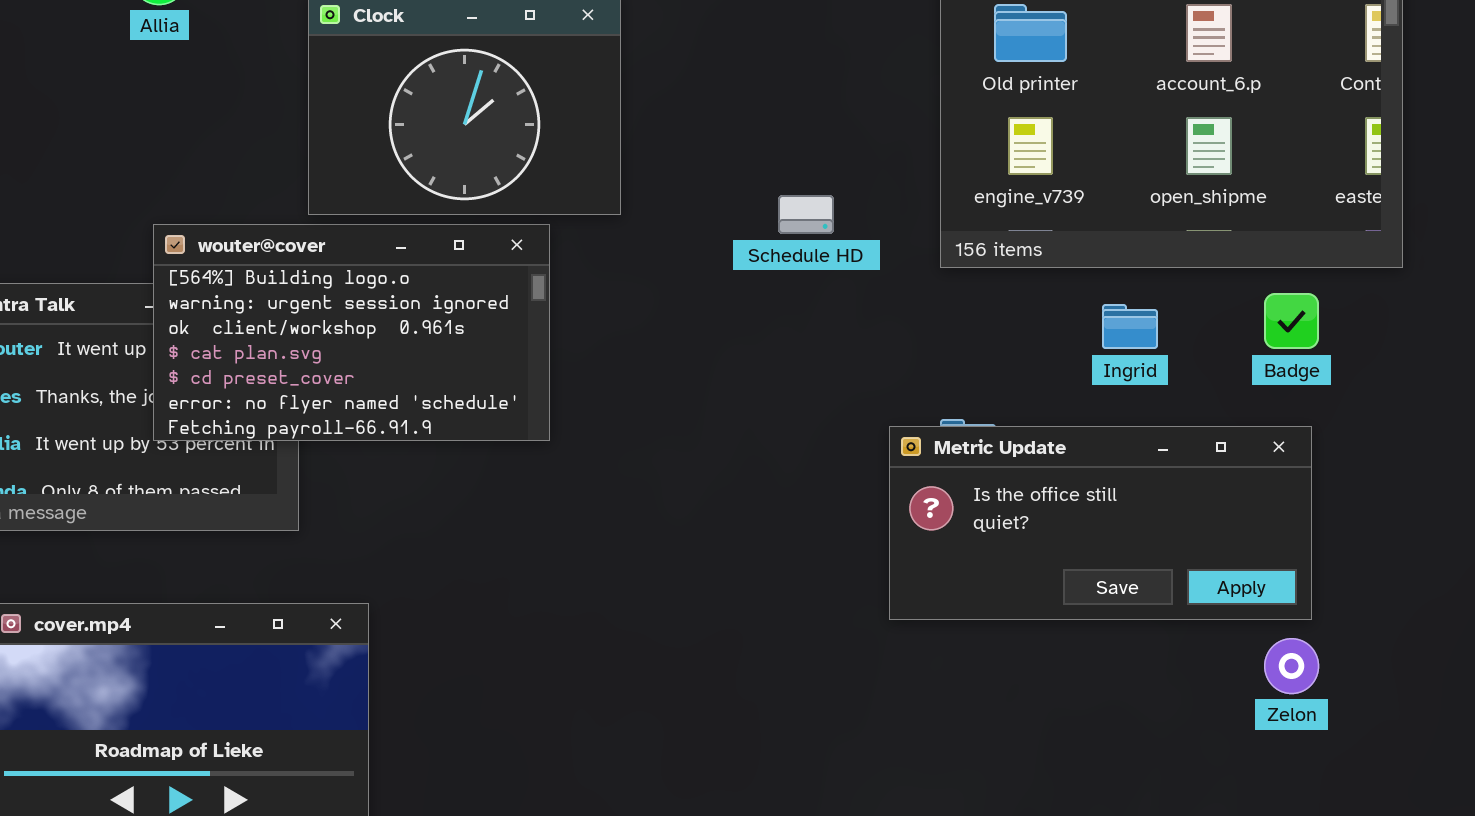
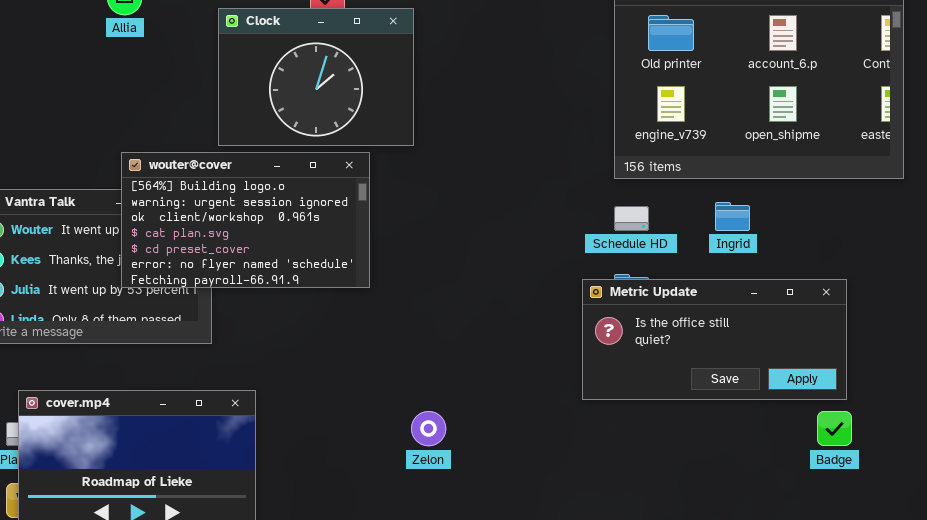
Schedule HD: [778,195,834,234] -> [614,206,649,231], moved
Badge: [1264,293,1319,349] -> [817,411,852,446], moved
Zelon: [1264,638,1319,694] -> [411,411,446,446], moved

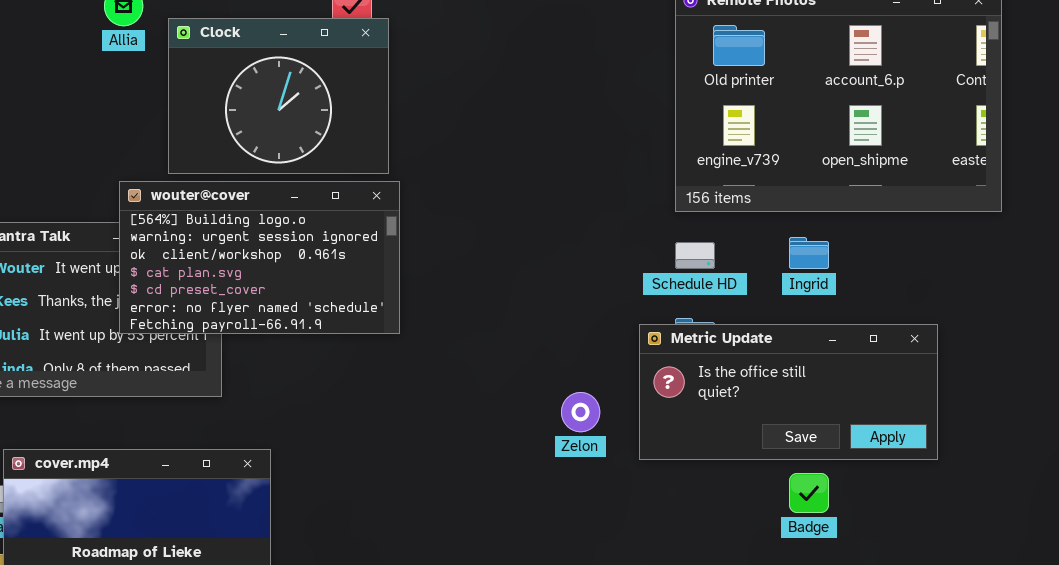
Clock: [218,8,414,146] -> [168,18,389,174], moved
Zelon: [411,411,446,446] -> [561,392,600,432], moved
Badge: [817,411,852,446] -> [789,473,829,513], moved

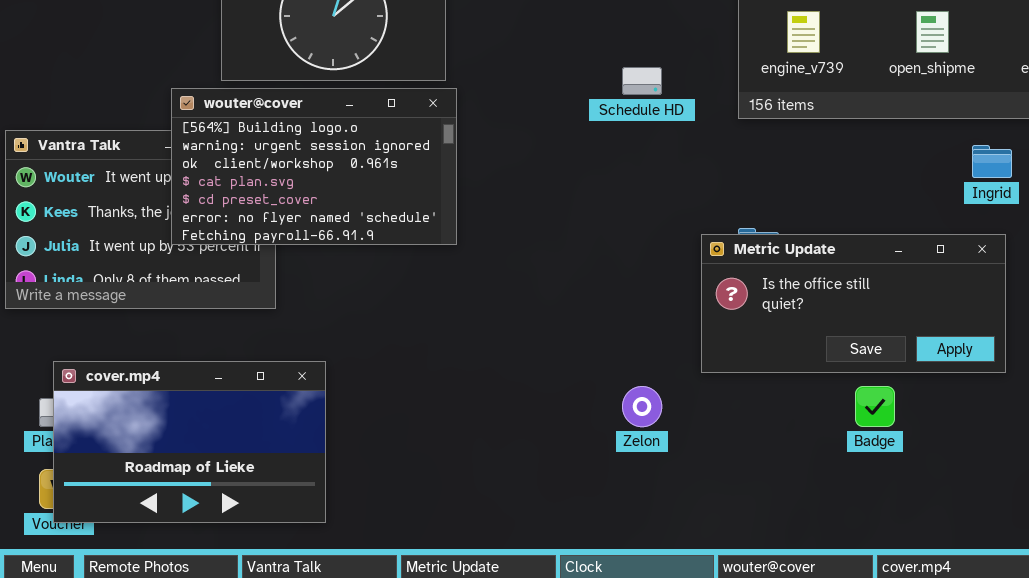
Ingrid: [789,237,829,269] -> [972,145,1012,178], moved
Schedule HD: [675,242,715,269] -> [622,67,662,95], moved
Zelon: [561,392,600,432] -> [622,386,662,427], moved

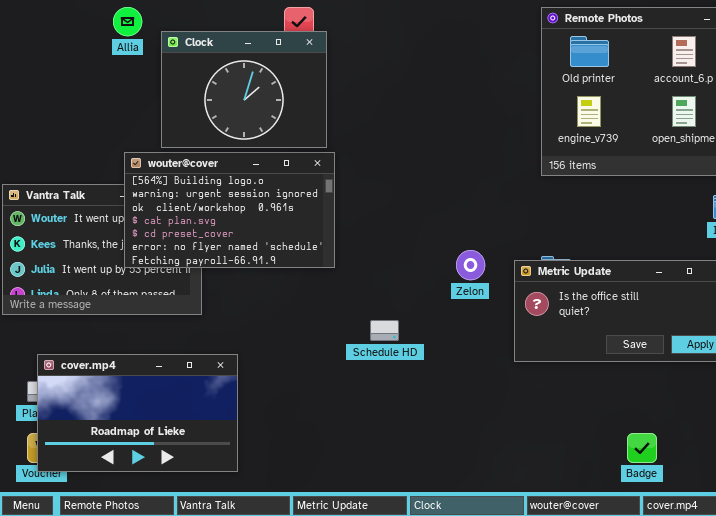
Schedule HD: [622,67,662,95] -> [370,320,399,341], moved
Zelon: [622,386,662,427] -> [456,250,485,280], moved
Badge: [855,386,895,427] -> [627,433,657,463], moved

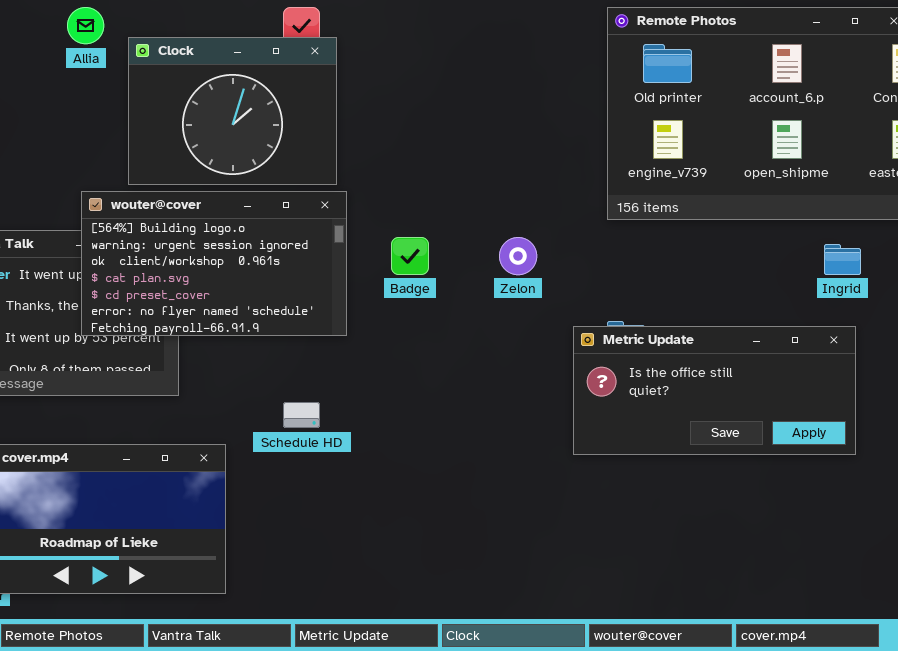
Zelon: [456,250,485,280] -> [499,237,537,275], moved
Schedule HD: [370,320,399,341] -> [283,402,320,428], moved
Badge: [627,433,657,463] -> [391,237,429,275], moved

